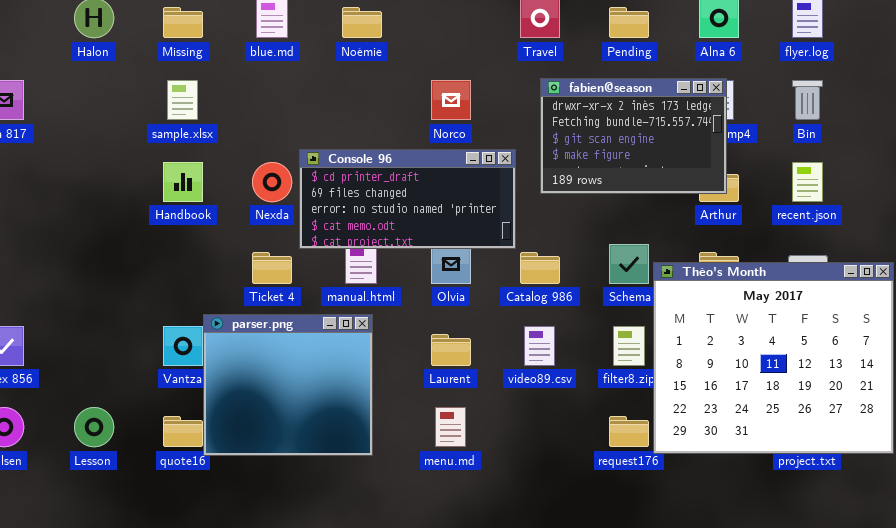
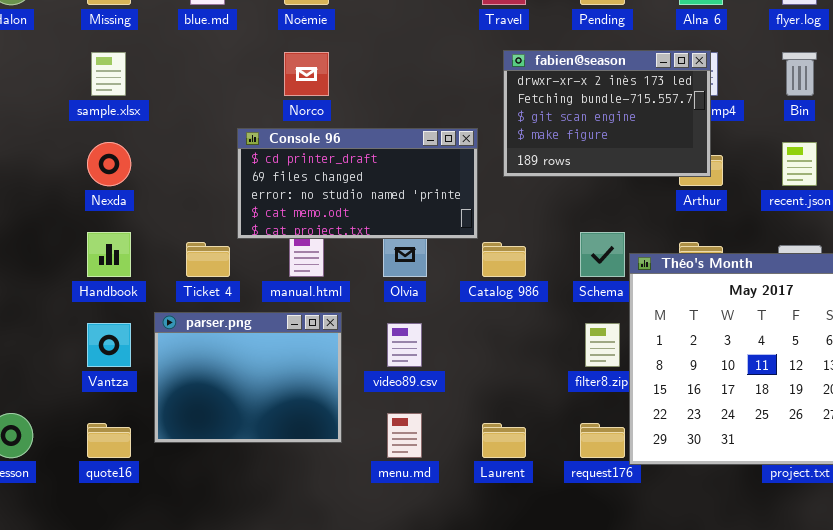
Norco: [431,80,471,120] -> [284,52,329,96], moved
Handbook: [163,162,203,202] -> [87,232,131,277], moved
Nexda: [252,162,292,202] -> [87,142,131,186], moved
parser.png: [203,314,373,456] -> [154,312,342,443], moved, resized
video89.csv: [524,326,555,366] -> [387,323,422,367], moved
Laurent: [431,334,471,366] -> [482,423,526,458], moved

